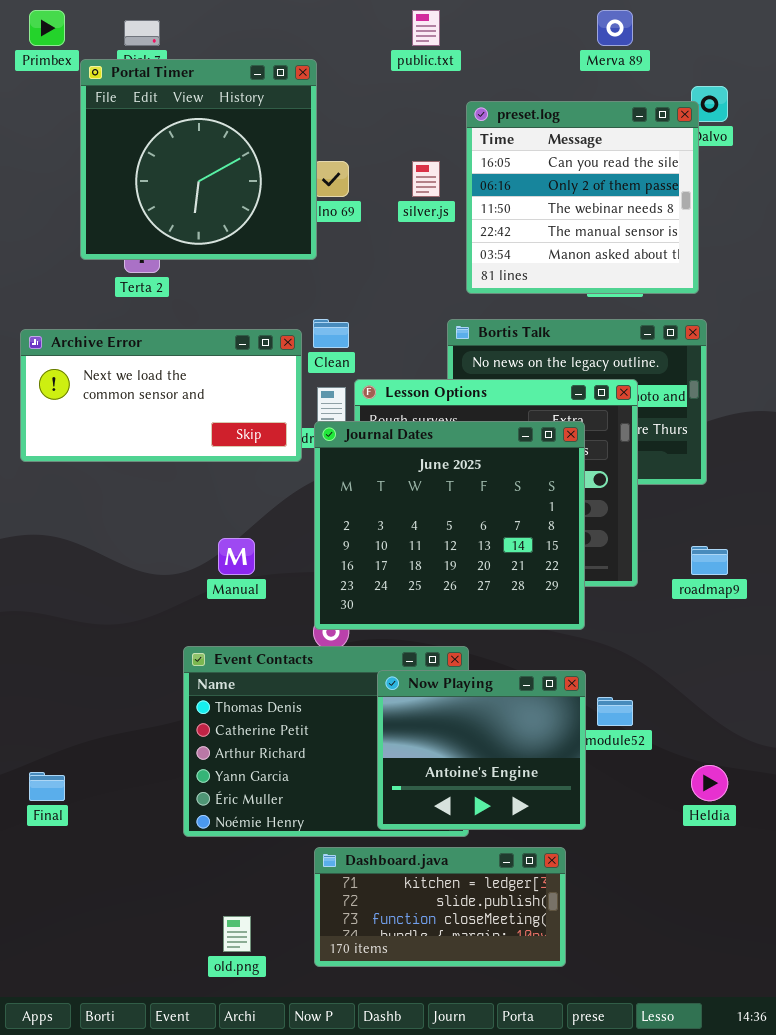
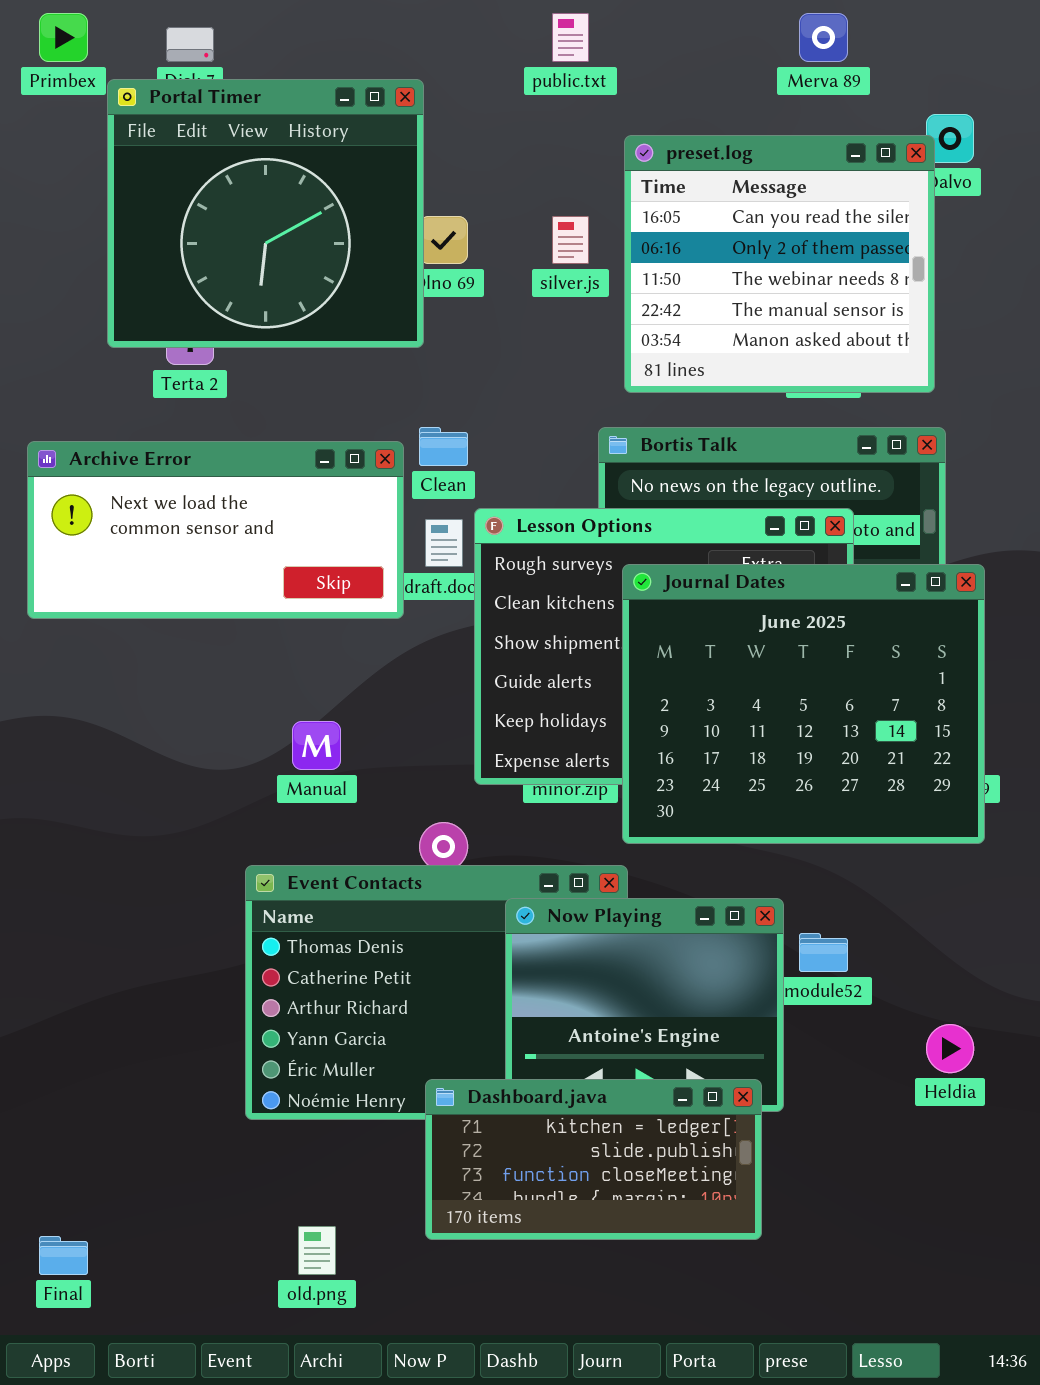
Journal Dates: [314,421,585,630] -> [622,564,985,844], moved
Final: [29,772,65,801] -> [39,1236,88,1275], moved
Dashboard.java: [314,847,566,967] -> [425,1079,762,1240], moved

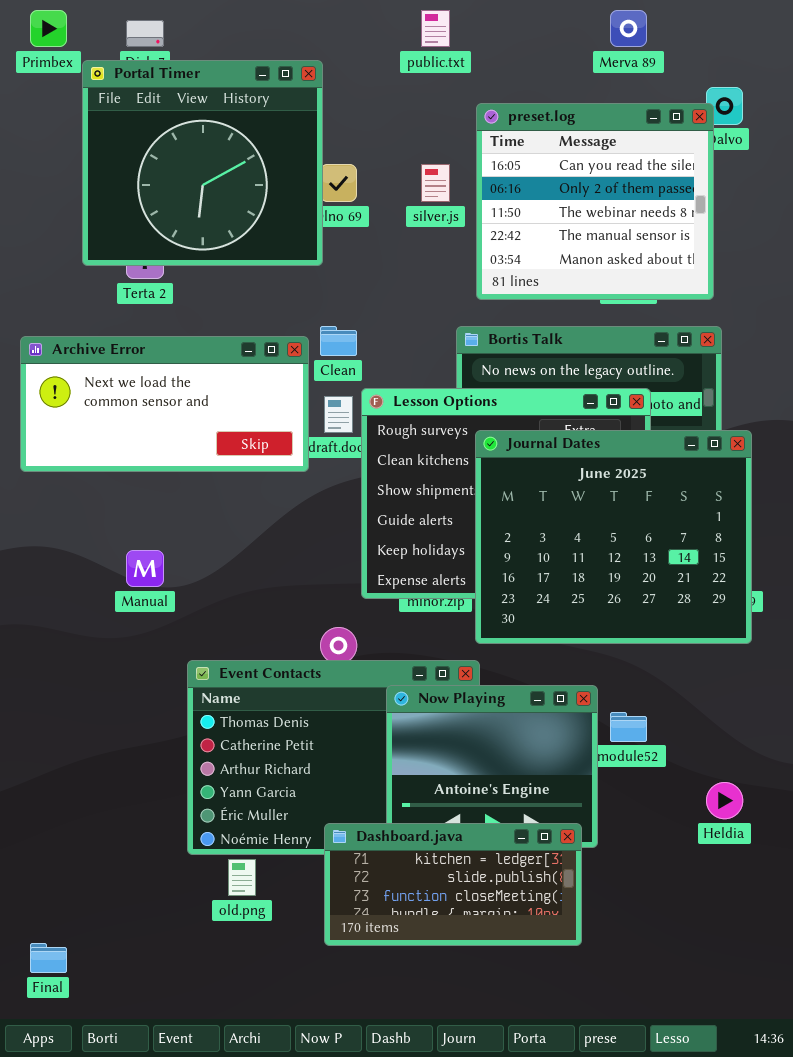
Manual: [292,721,341,770] -> [126,550,164,587], moved
old.png: [298,1226,336,1275] -> [228,859,256,896], moved

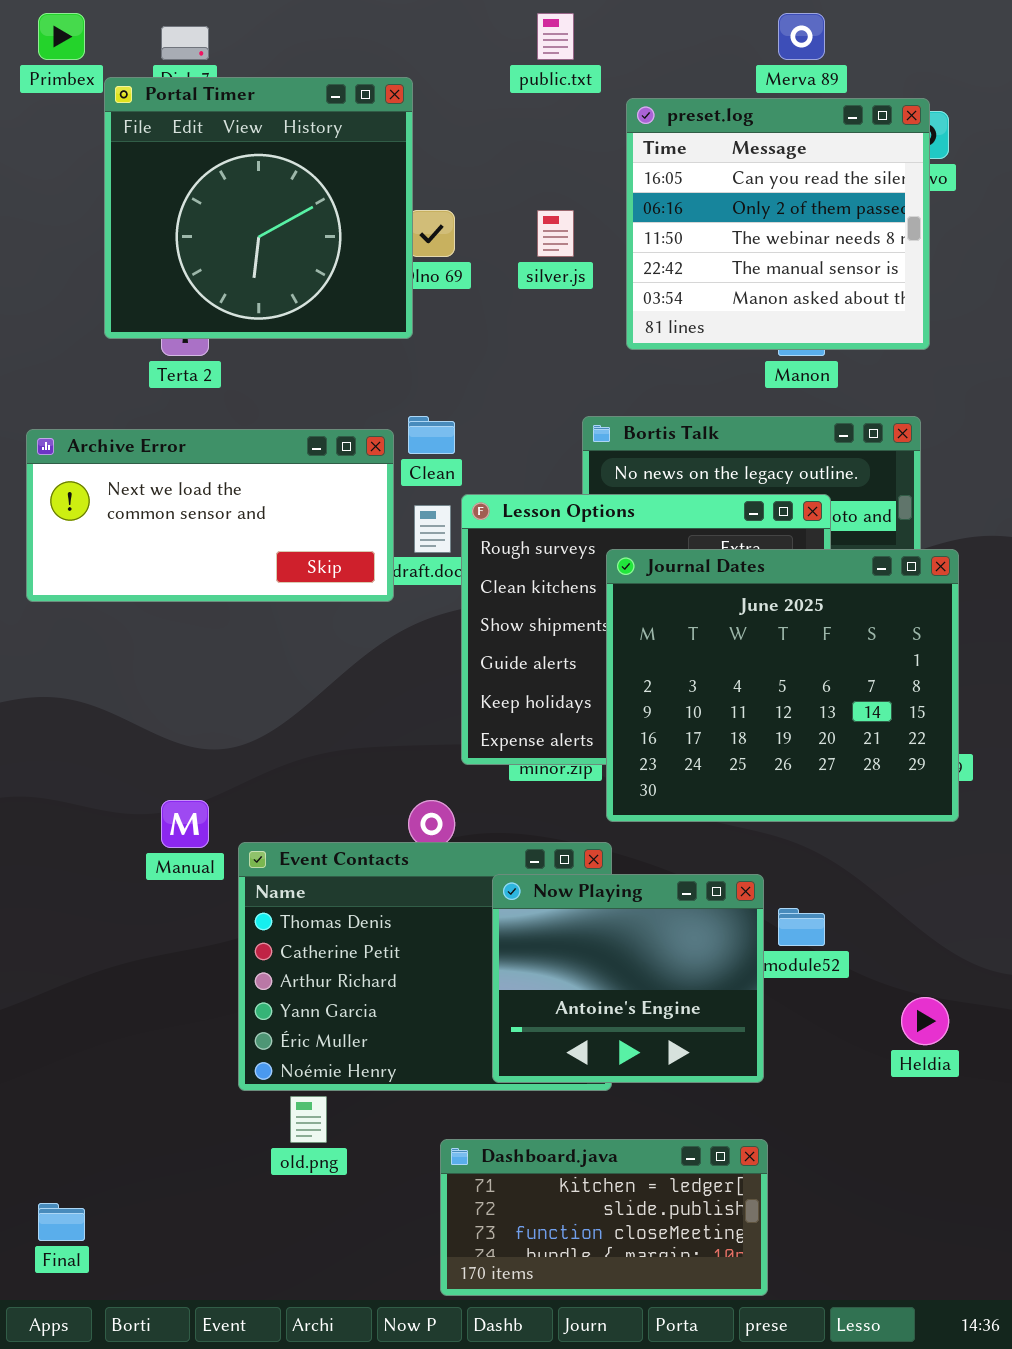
preset.log: [476,103,714,300] -> [626,98,930,350], moved
Manual: [126,550,164,587] -> [161,800,209,848], moved
Dashboard.java: [324,823,582,946] -> [440,1139,768,1296], moved

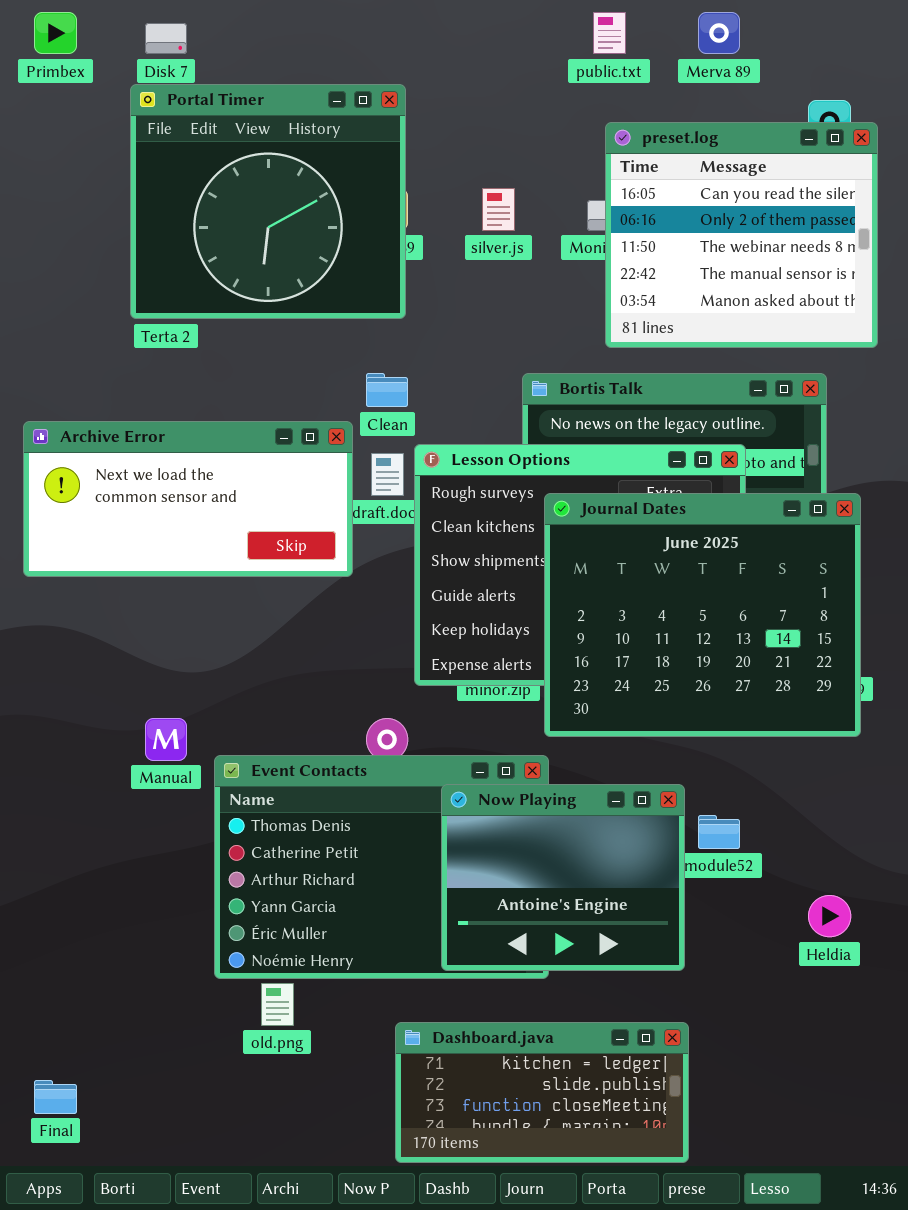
public.txt: [537,13,574,60] -> [593,12,626,54], moved
Portal Timer: [104,77,413,339] -> [130,84,406,319], moved
preset.log: [626,98,930,350] -> [605,122,878,348], moved
Archive Error: [26,429,394,602] -> [23,421,353,577], moved

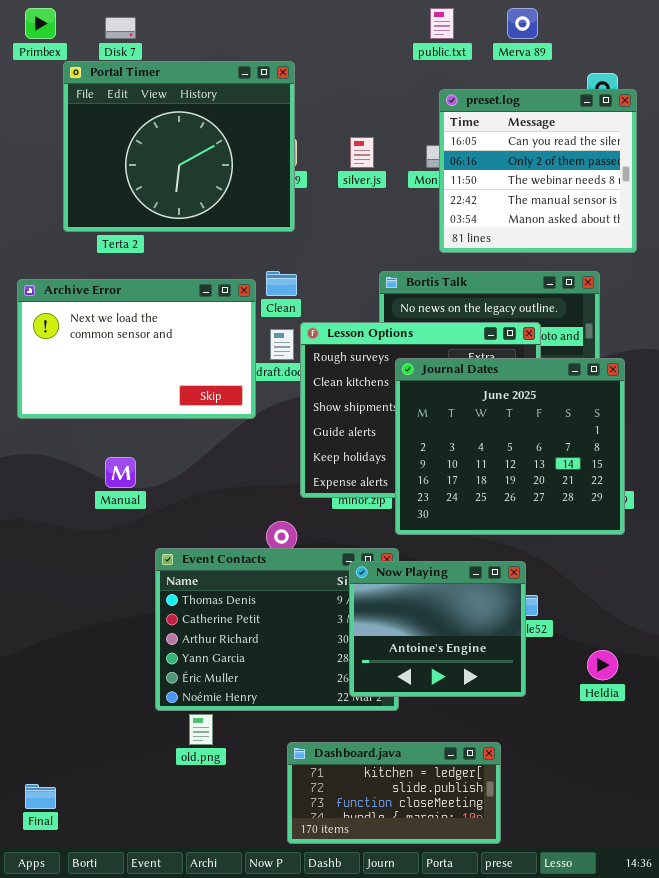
Portal Timer: [130,84,406,319] -> [63,61,295,232], resized
Archive Error: [23,421,353,577] -> [17,279,256,419], resized
Manual: [145,718,187,761] -> [105,457,136,488], moved
Now Playing: [441,784,685,971] -> [349,561,526,697], moved

